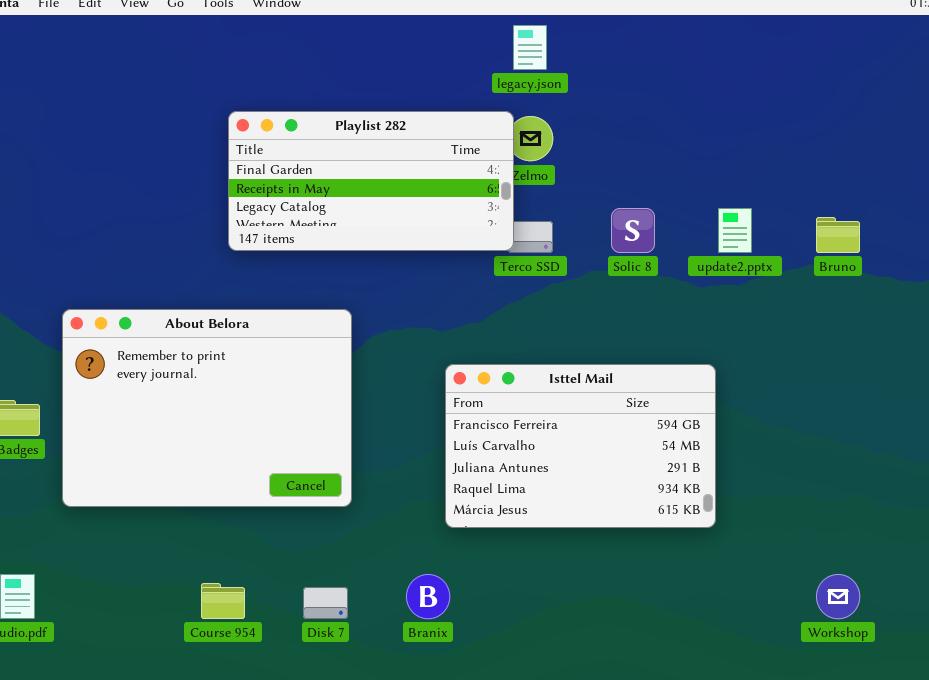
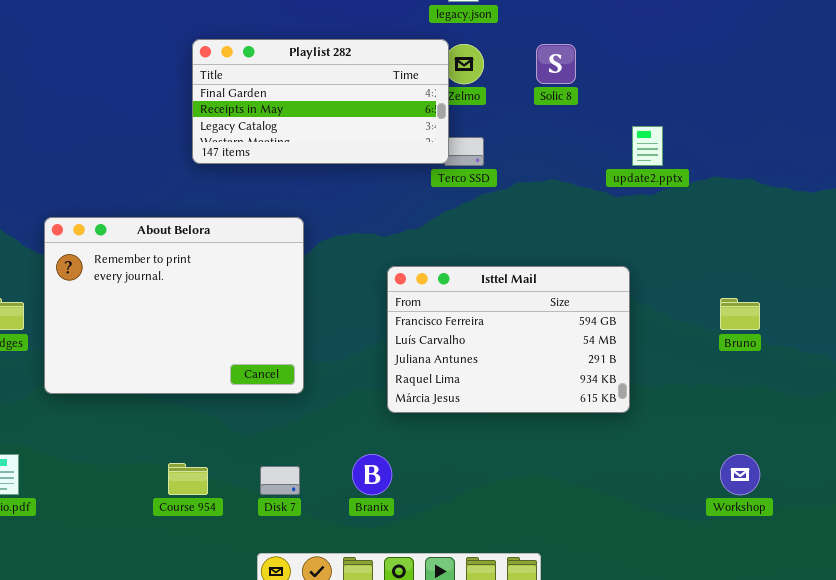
Solic 8: [611,208,655,253] -> [536,44,576,84], moved
Bruno: [816,217,860,253] -> [720,298,760,330], moved

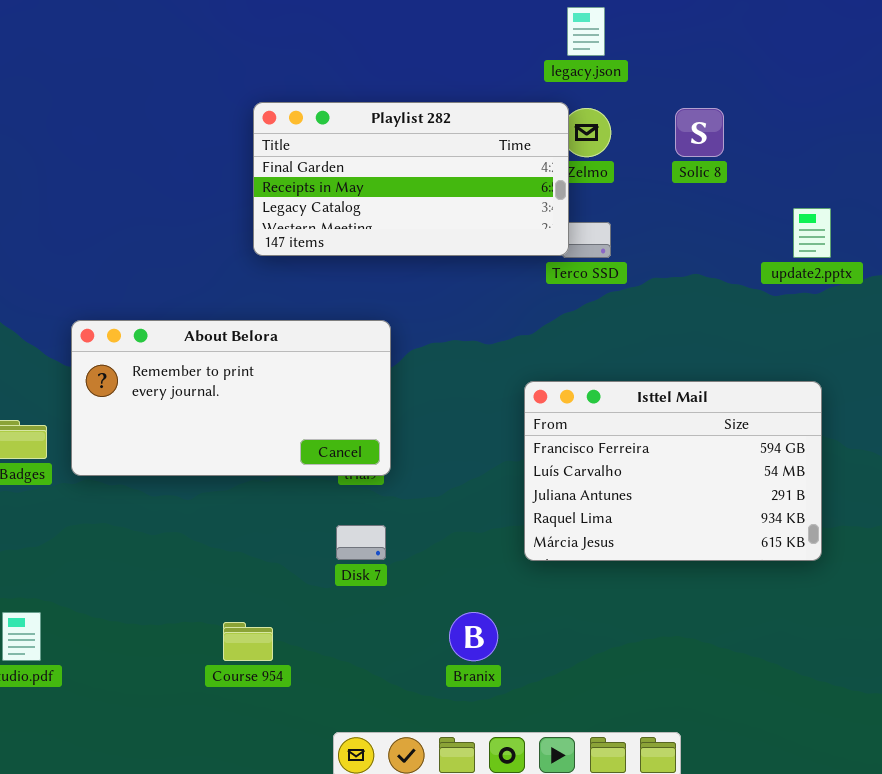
About Belora: [44,217,304,394] -> [71,320,391,476], resized
Isttel Mail: [387,266,630,413] -> [524,381,822,561], moved
Disk 7: [260,466,300,495] -> [336,525,386,560], moved

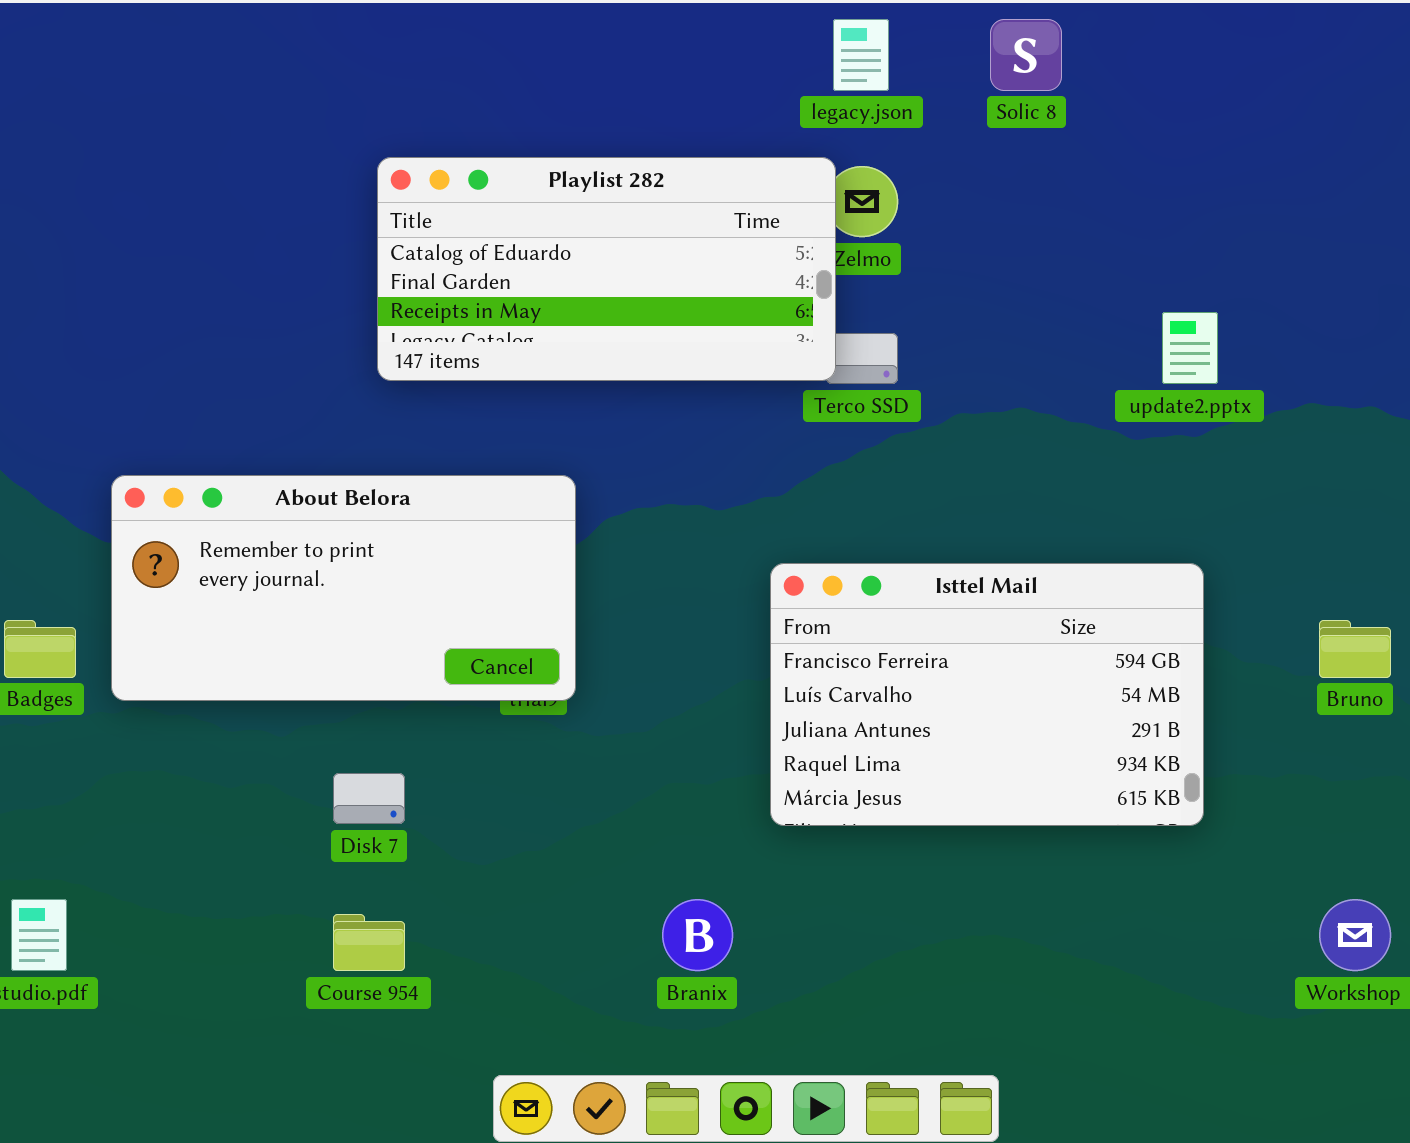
Playlist 282: [253,102,569,256] -> [377,157,836,381], scrolled up 1 row
Solic 8: [675,108,724,157] -> [990,19,1062,91], moved
Disk 7: [336,525,386,560] -> [333,773,405,824], moved

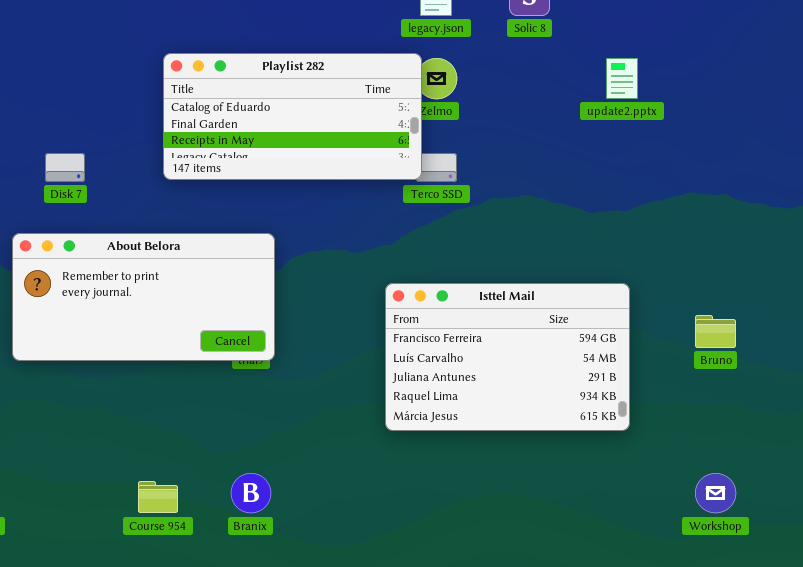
update2.pptx: [1162,312,1218,384] -> [606,58,638,99], moved
Disk 7: [333,773,405,824] -> [45,153,85,182], moved
Branix: [662,899,733,971] -> [231,473,271,513], moved

